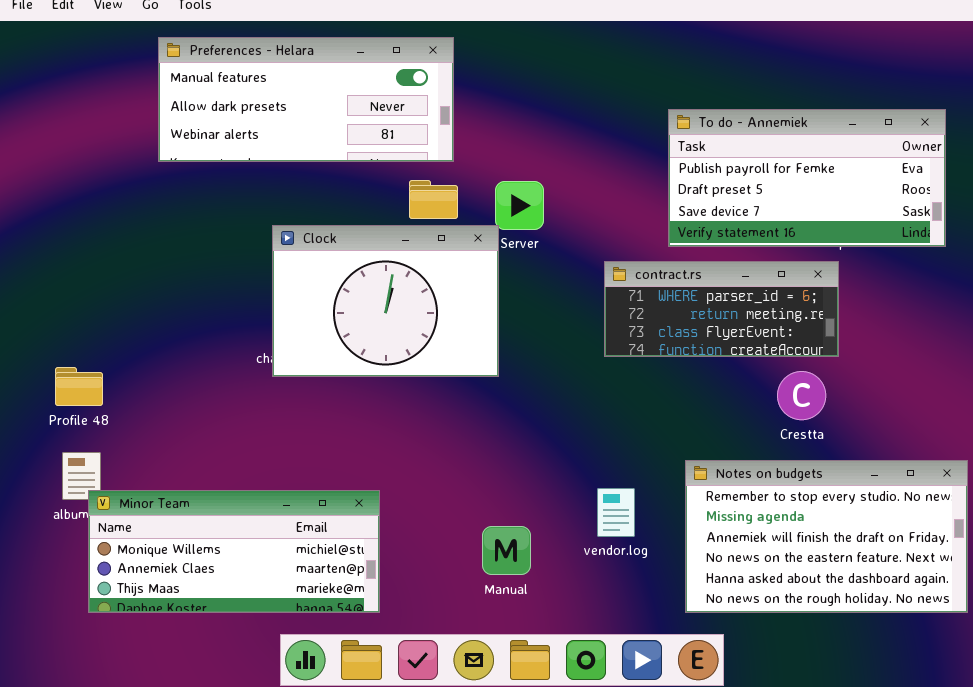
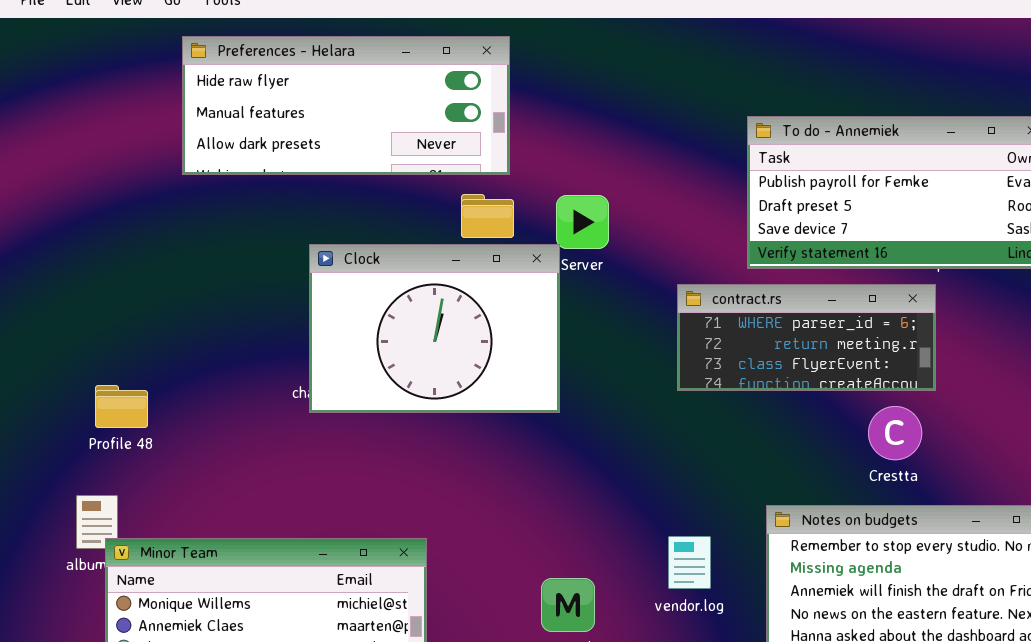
Preferences - Helara: [158,37,454,162] -> [182,36,510,175], scrolled up 1 row
Profile 48: [55,367,103,406] -> [95,385,148,428], moved

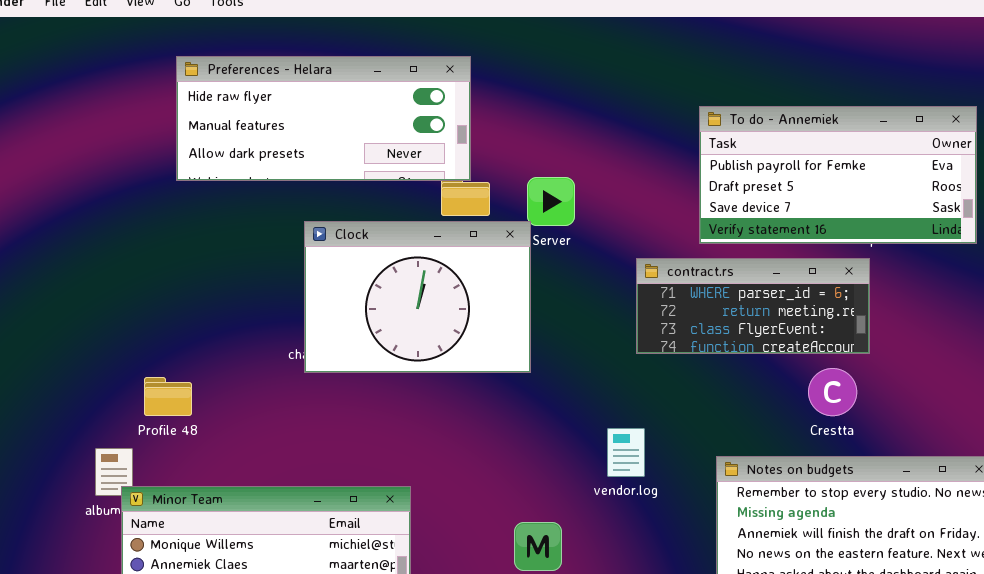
Preferences - Helara: [182,36,510,175] -> [176,56,471,181], moved
Profile 48: [95,385,148,428] -> [144,377,192,416], moved
vendor.log: [668,536,711,589] -> [607,428,645,477], moved

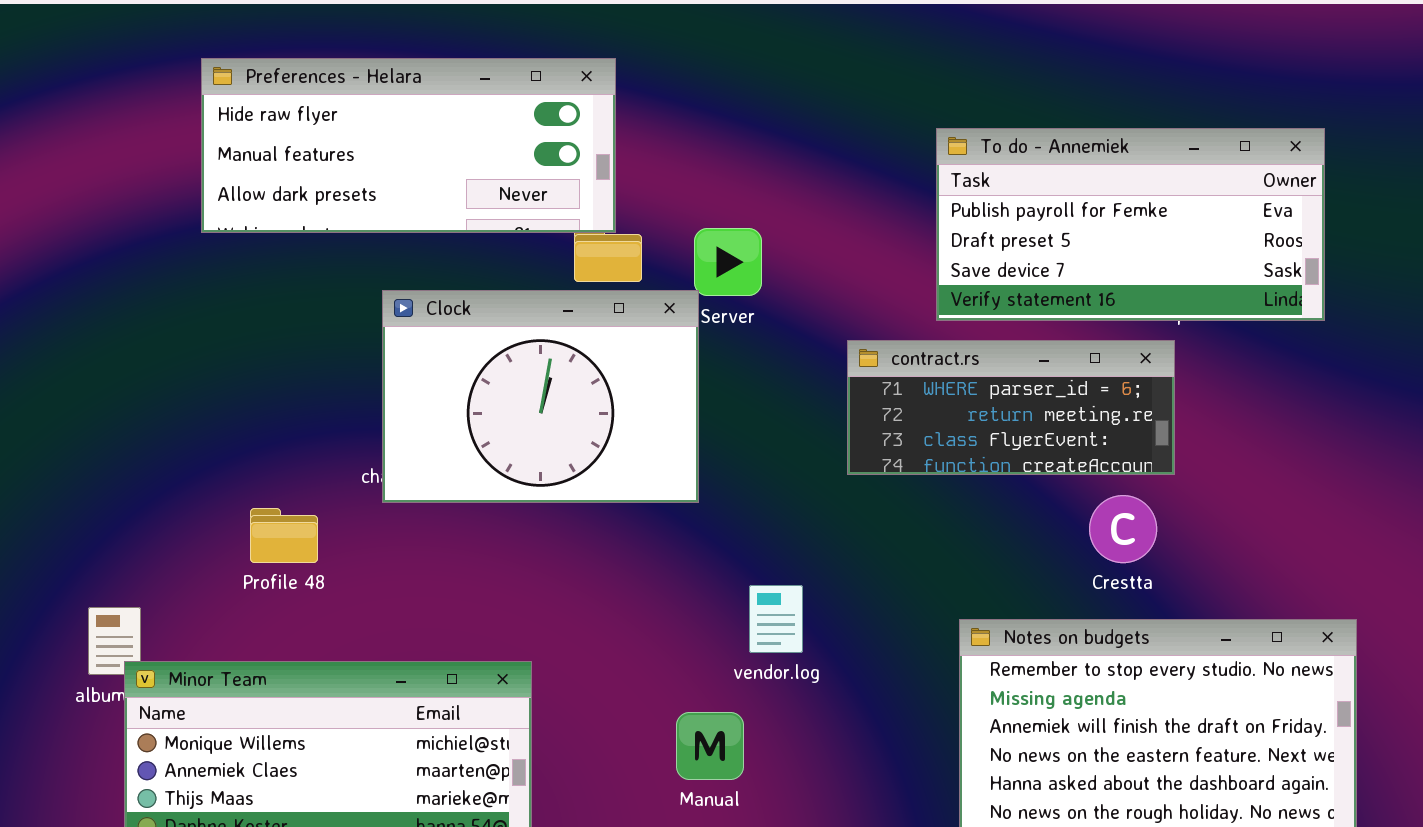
Profile 48: [144,377,192,416] -> [250,508,318,563], moved
vendor.log: [607,428,645,477] -> [749,585,803,653], moved

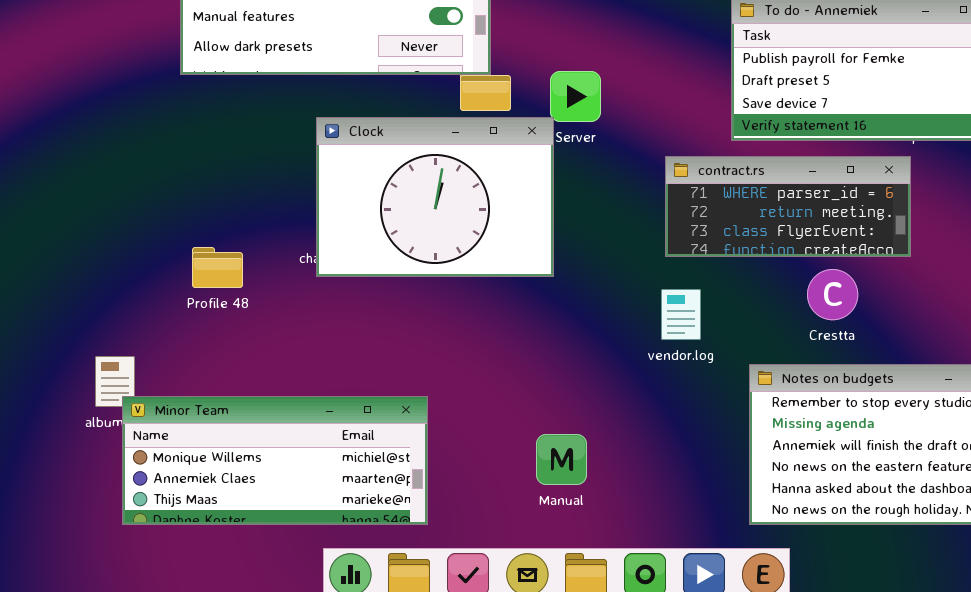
Crestta: [1089,495,1157,563] -> [807,269,858,320], moved
Profile 48: [250,508,318,563] -> [192,247,243,288], moved
vendor.log: [749,585,803,653] -> [661,289,701,340], moved

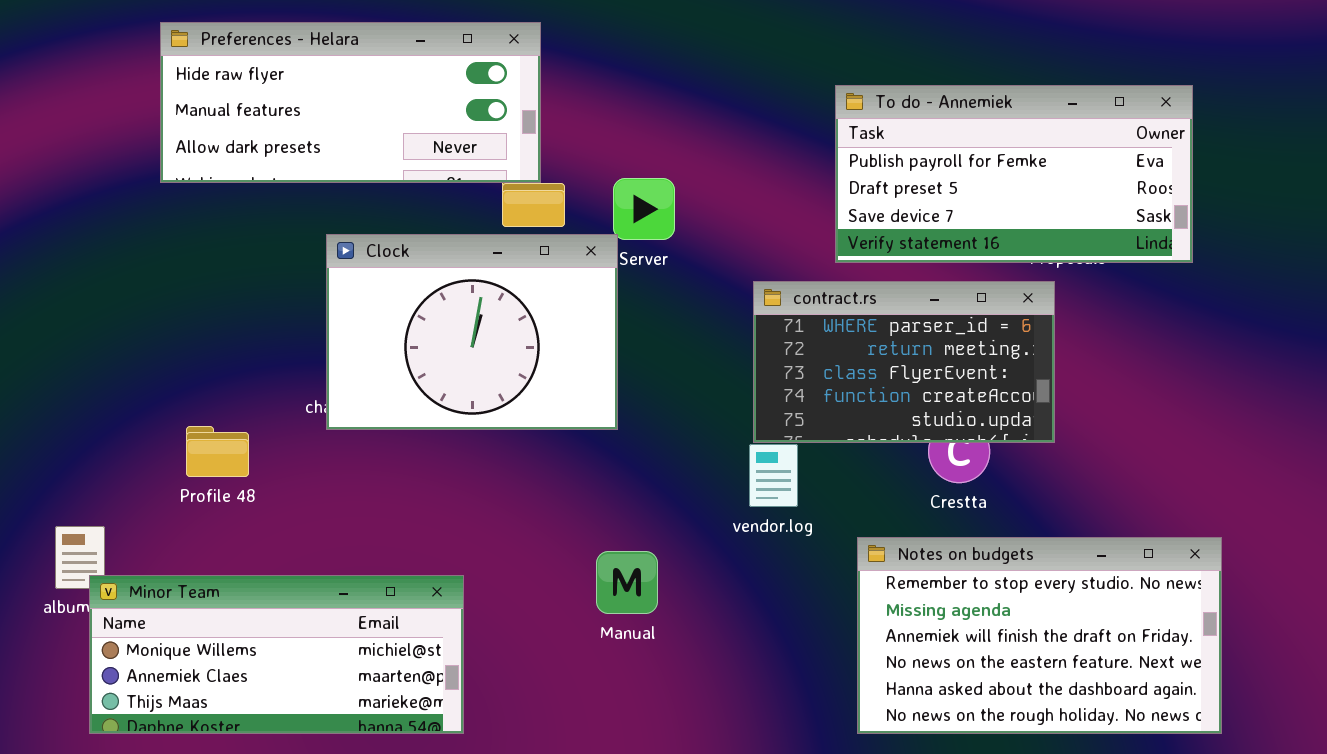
contract.rs: [665,156,911,257] -> [753,281,1055,443], resized
Profile 48: [192,247,243,288] -> [186,426,249,477], moved
Manual: [536,434,587,485] -> [596,551,658,614], moved

